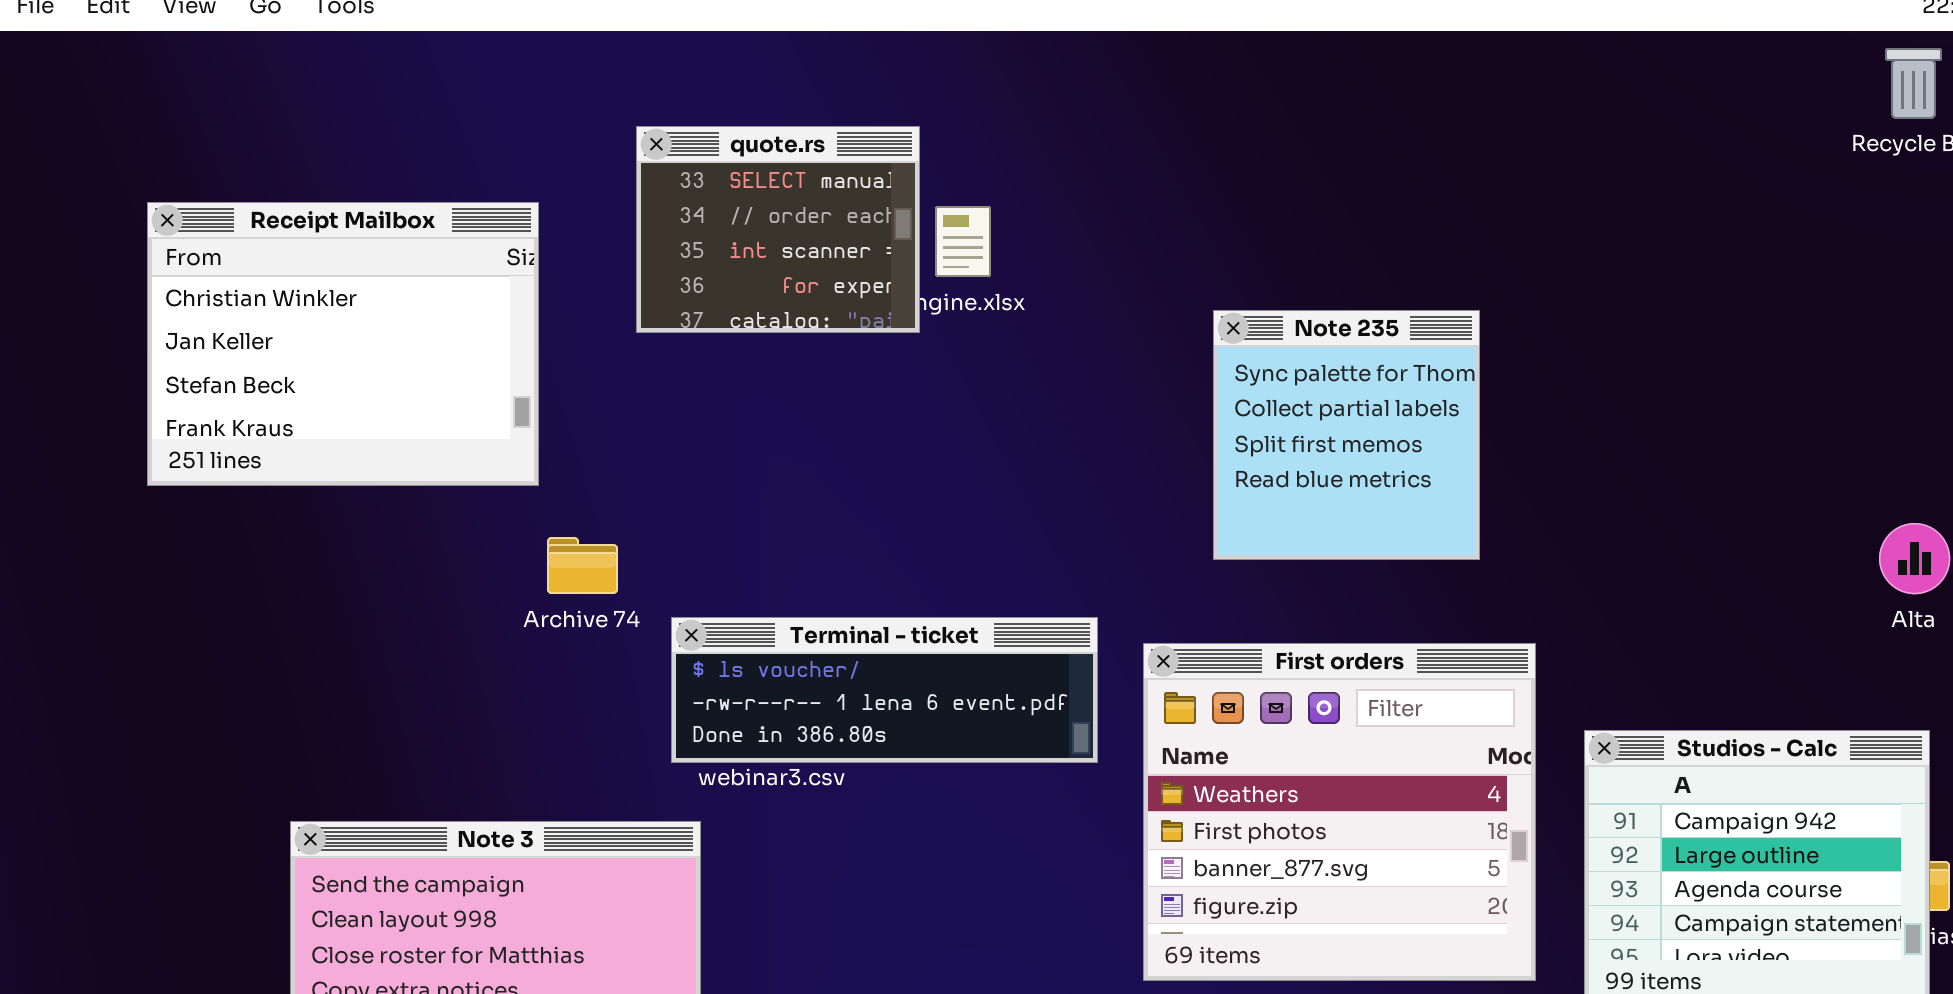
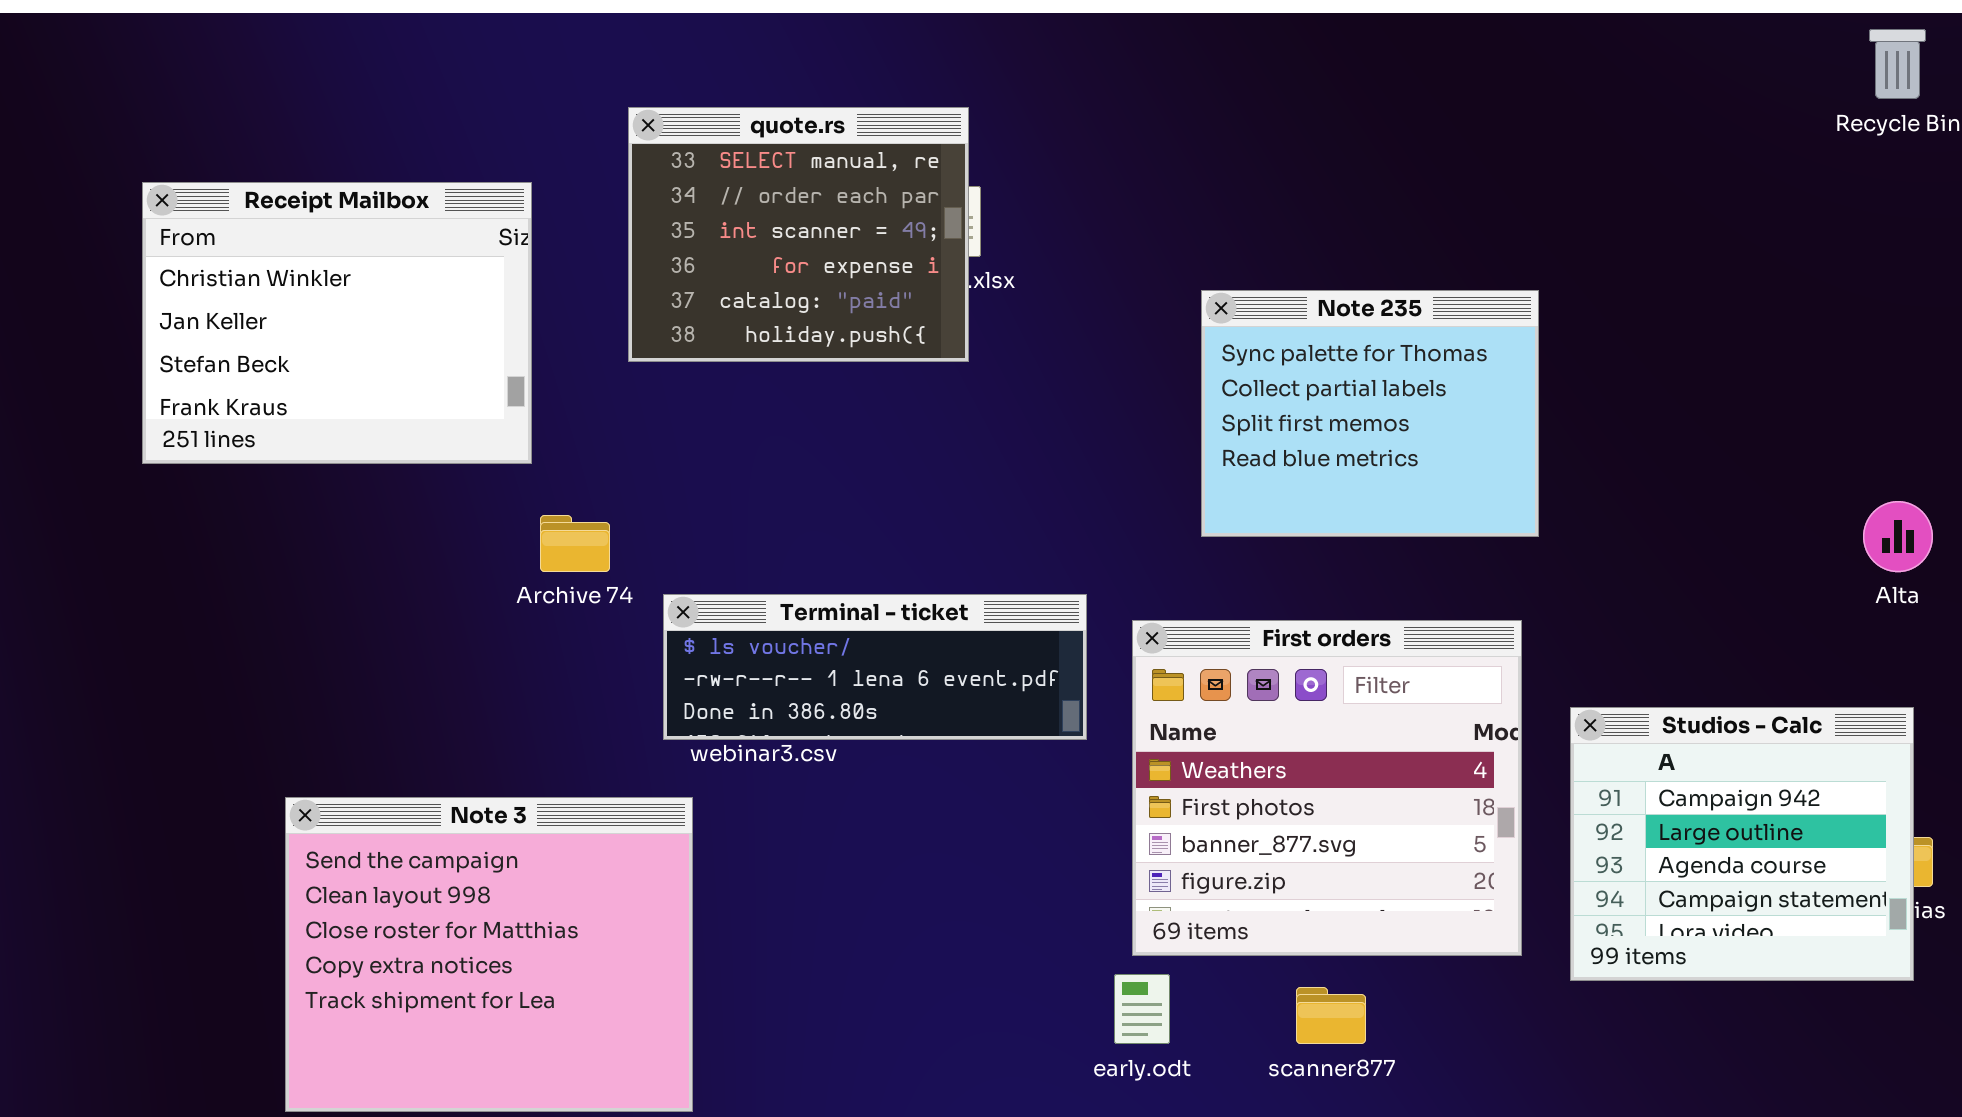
quote.rs: [636,126,920,333] -> [628,107,969,362], resized
Note 235: [1213,310,1480,560] -> [1201,290,1539,537], resized

